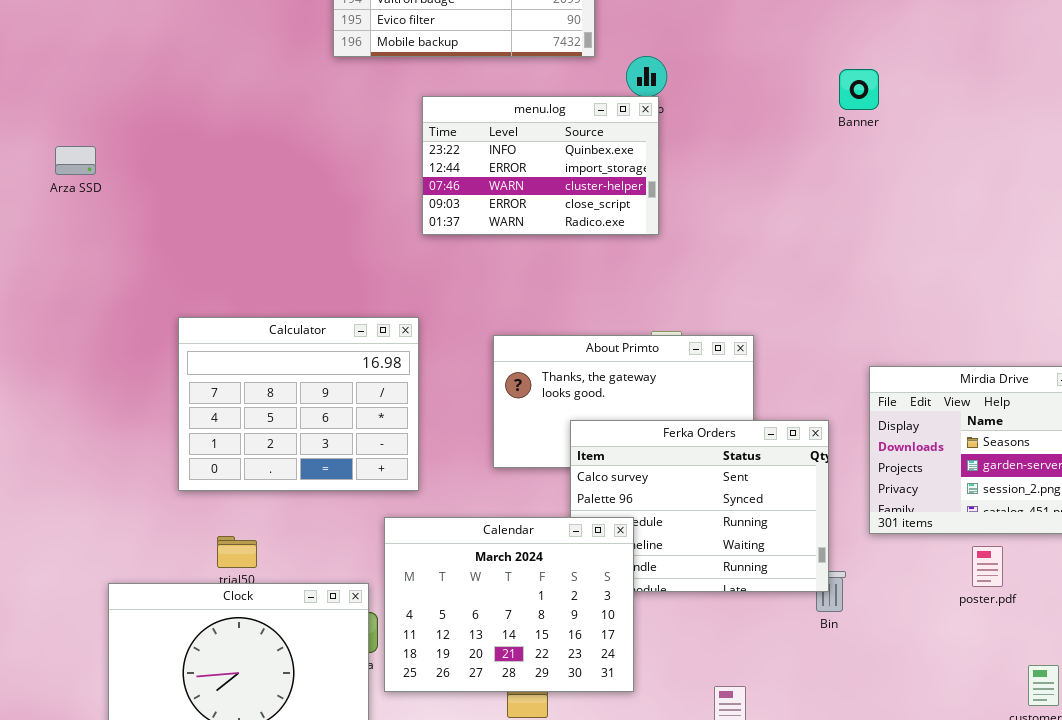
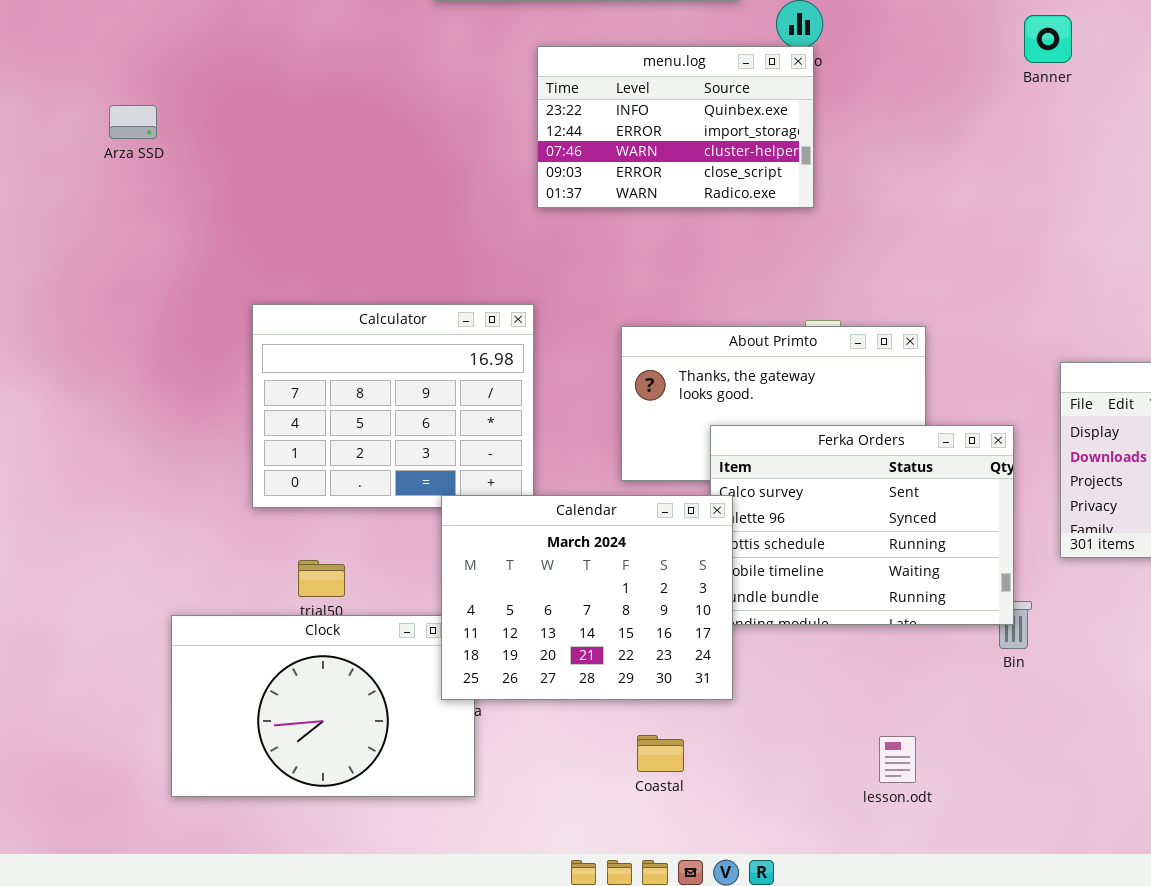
Calendar: [384,517,634,692] -> [441,495,733,700], moved

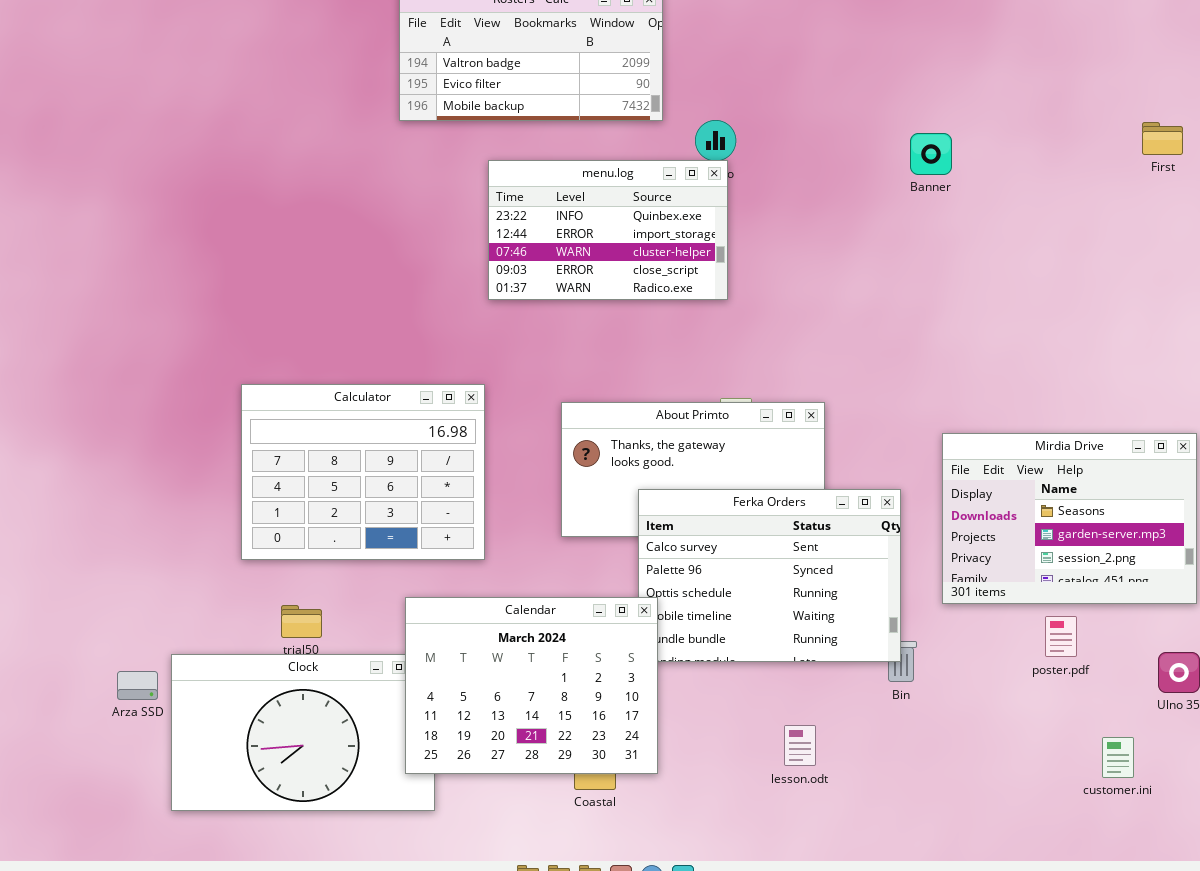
Arza SSD: [109,105,157,139] -> [117,671,158,700], moved
Calendar: [441,495,733,700] -> [405,597,658,774], moved
lesson.odt: [879,736,916,783] -> [784,725,816,766], moved

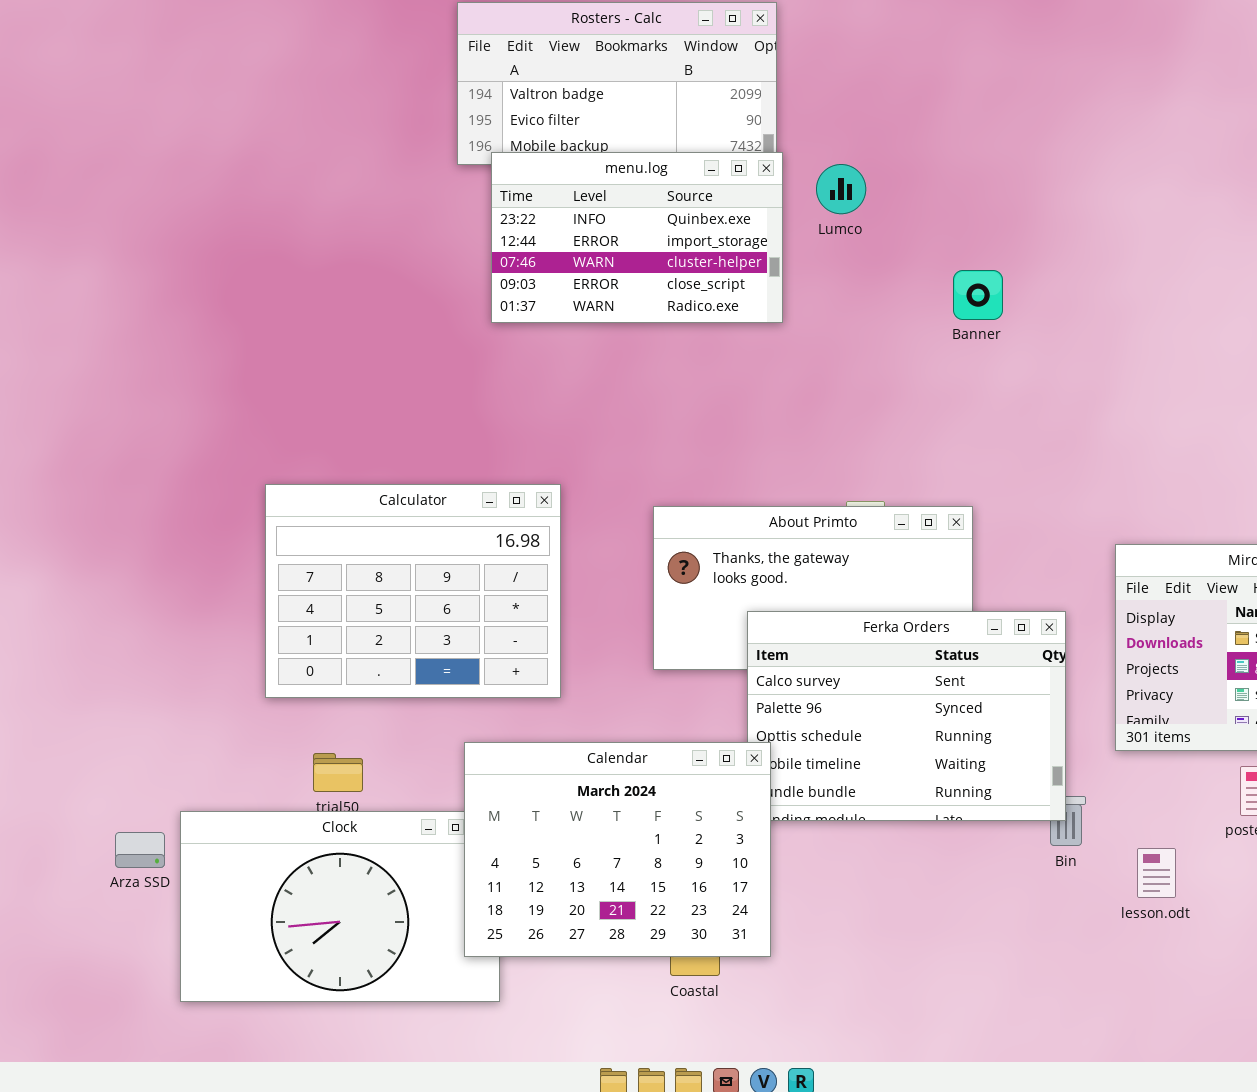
Banner: [910,133,952,175] -> [953,270,1003,320], moved
menu.log: [488,160,728,300] -> [491,152,783,323], moved
lesson.odt: [784,725,816,766] -> [1137,848,1176,898], moved

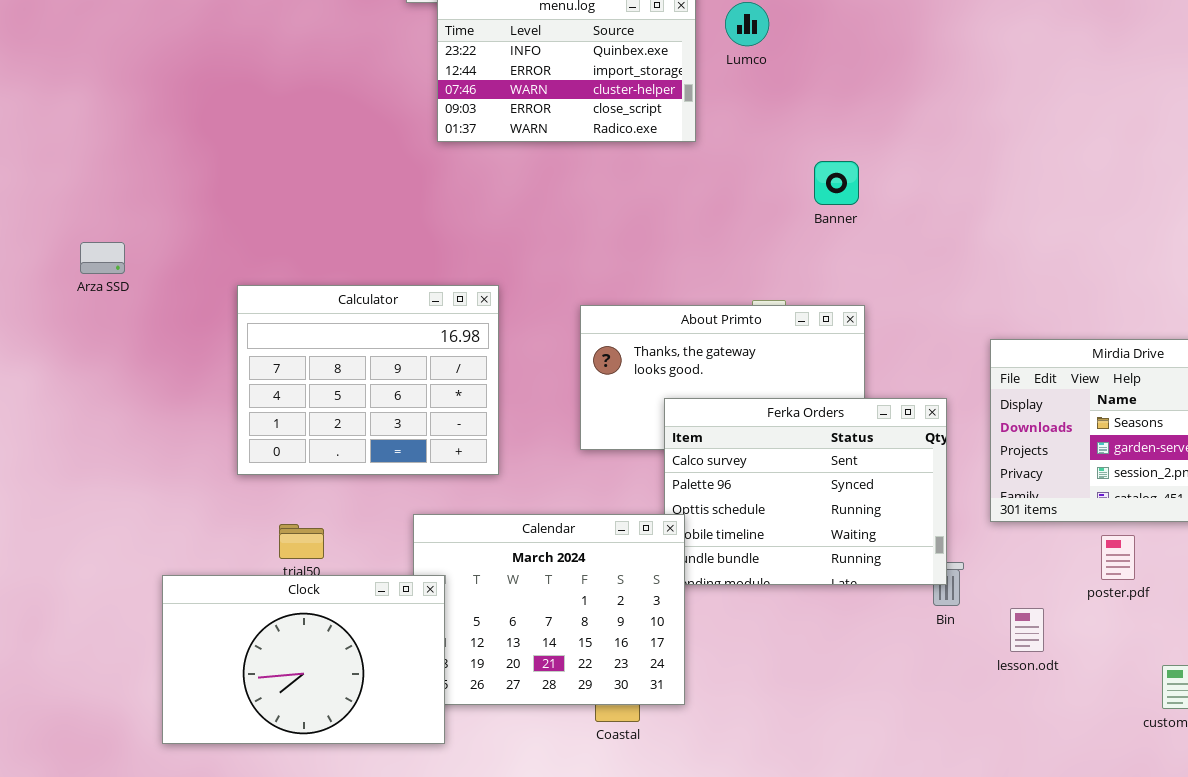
Banner: [953,270,1003,320] -> [814,161,859,205], moved
Clock: [180,811,500,1002] -> [162,575,445,744], raised
Arza SSD: [115,832,165,868] -> [80,242,125,274], moved

